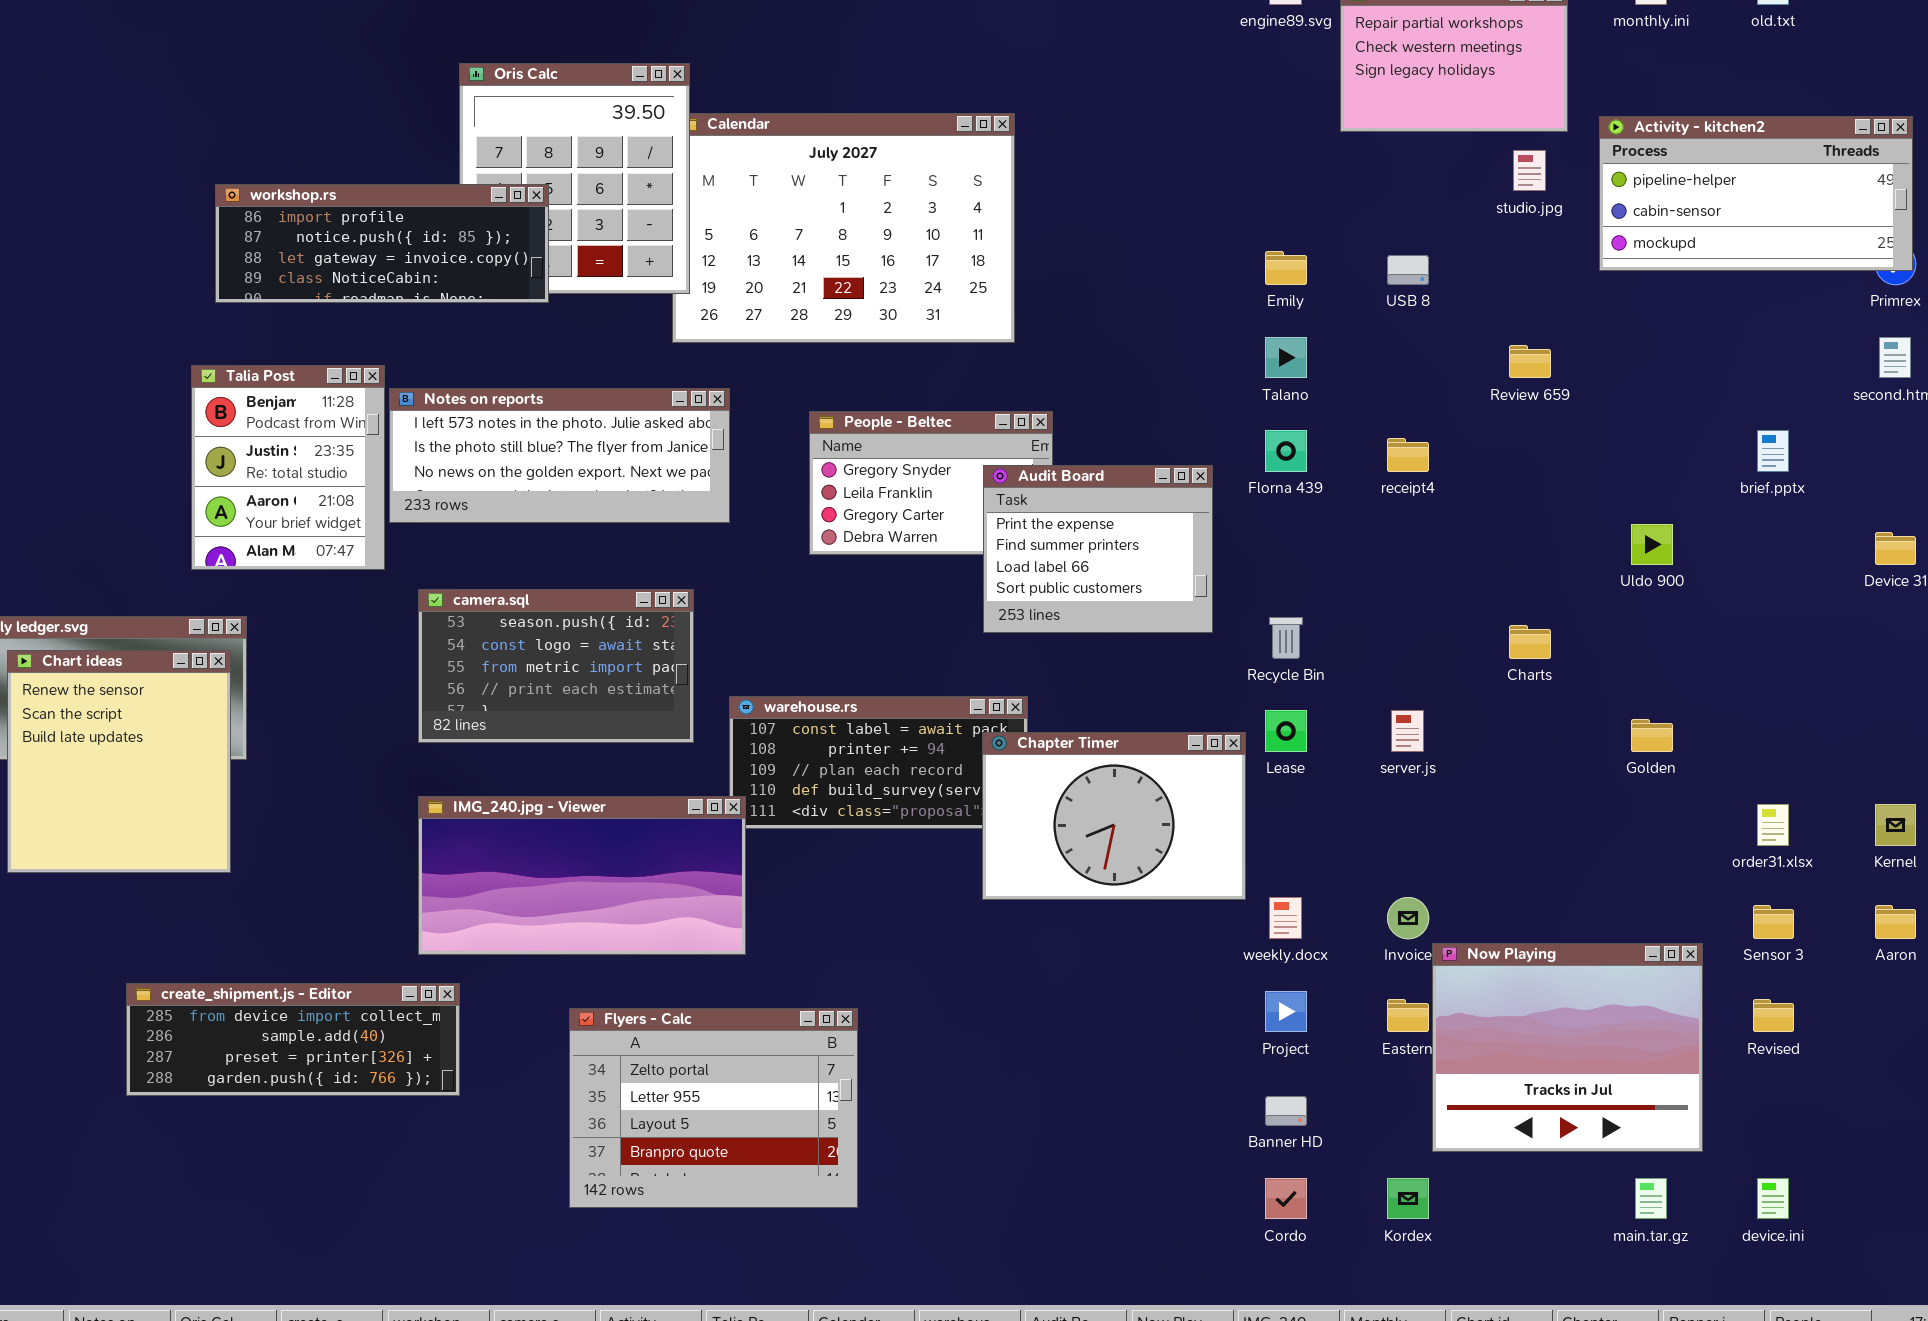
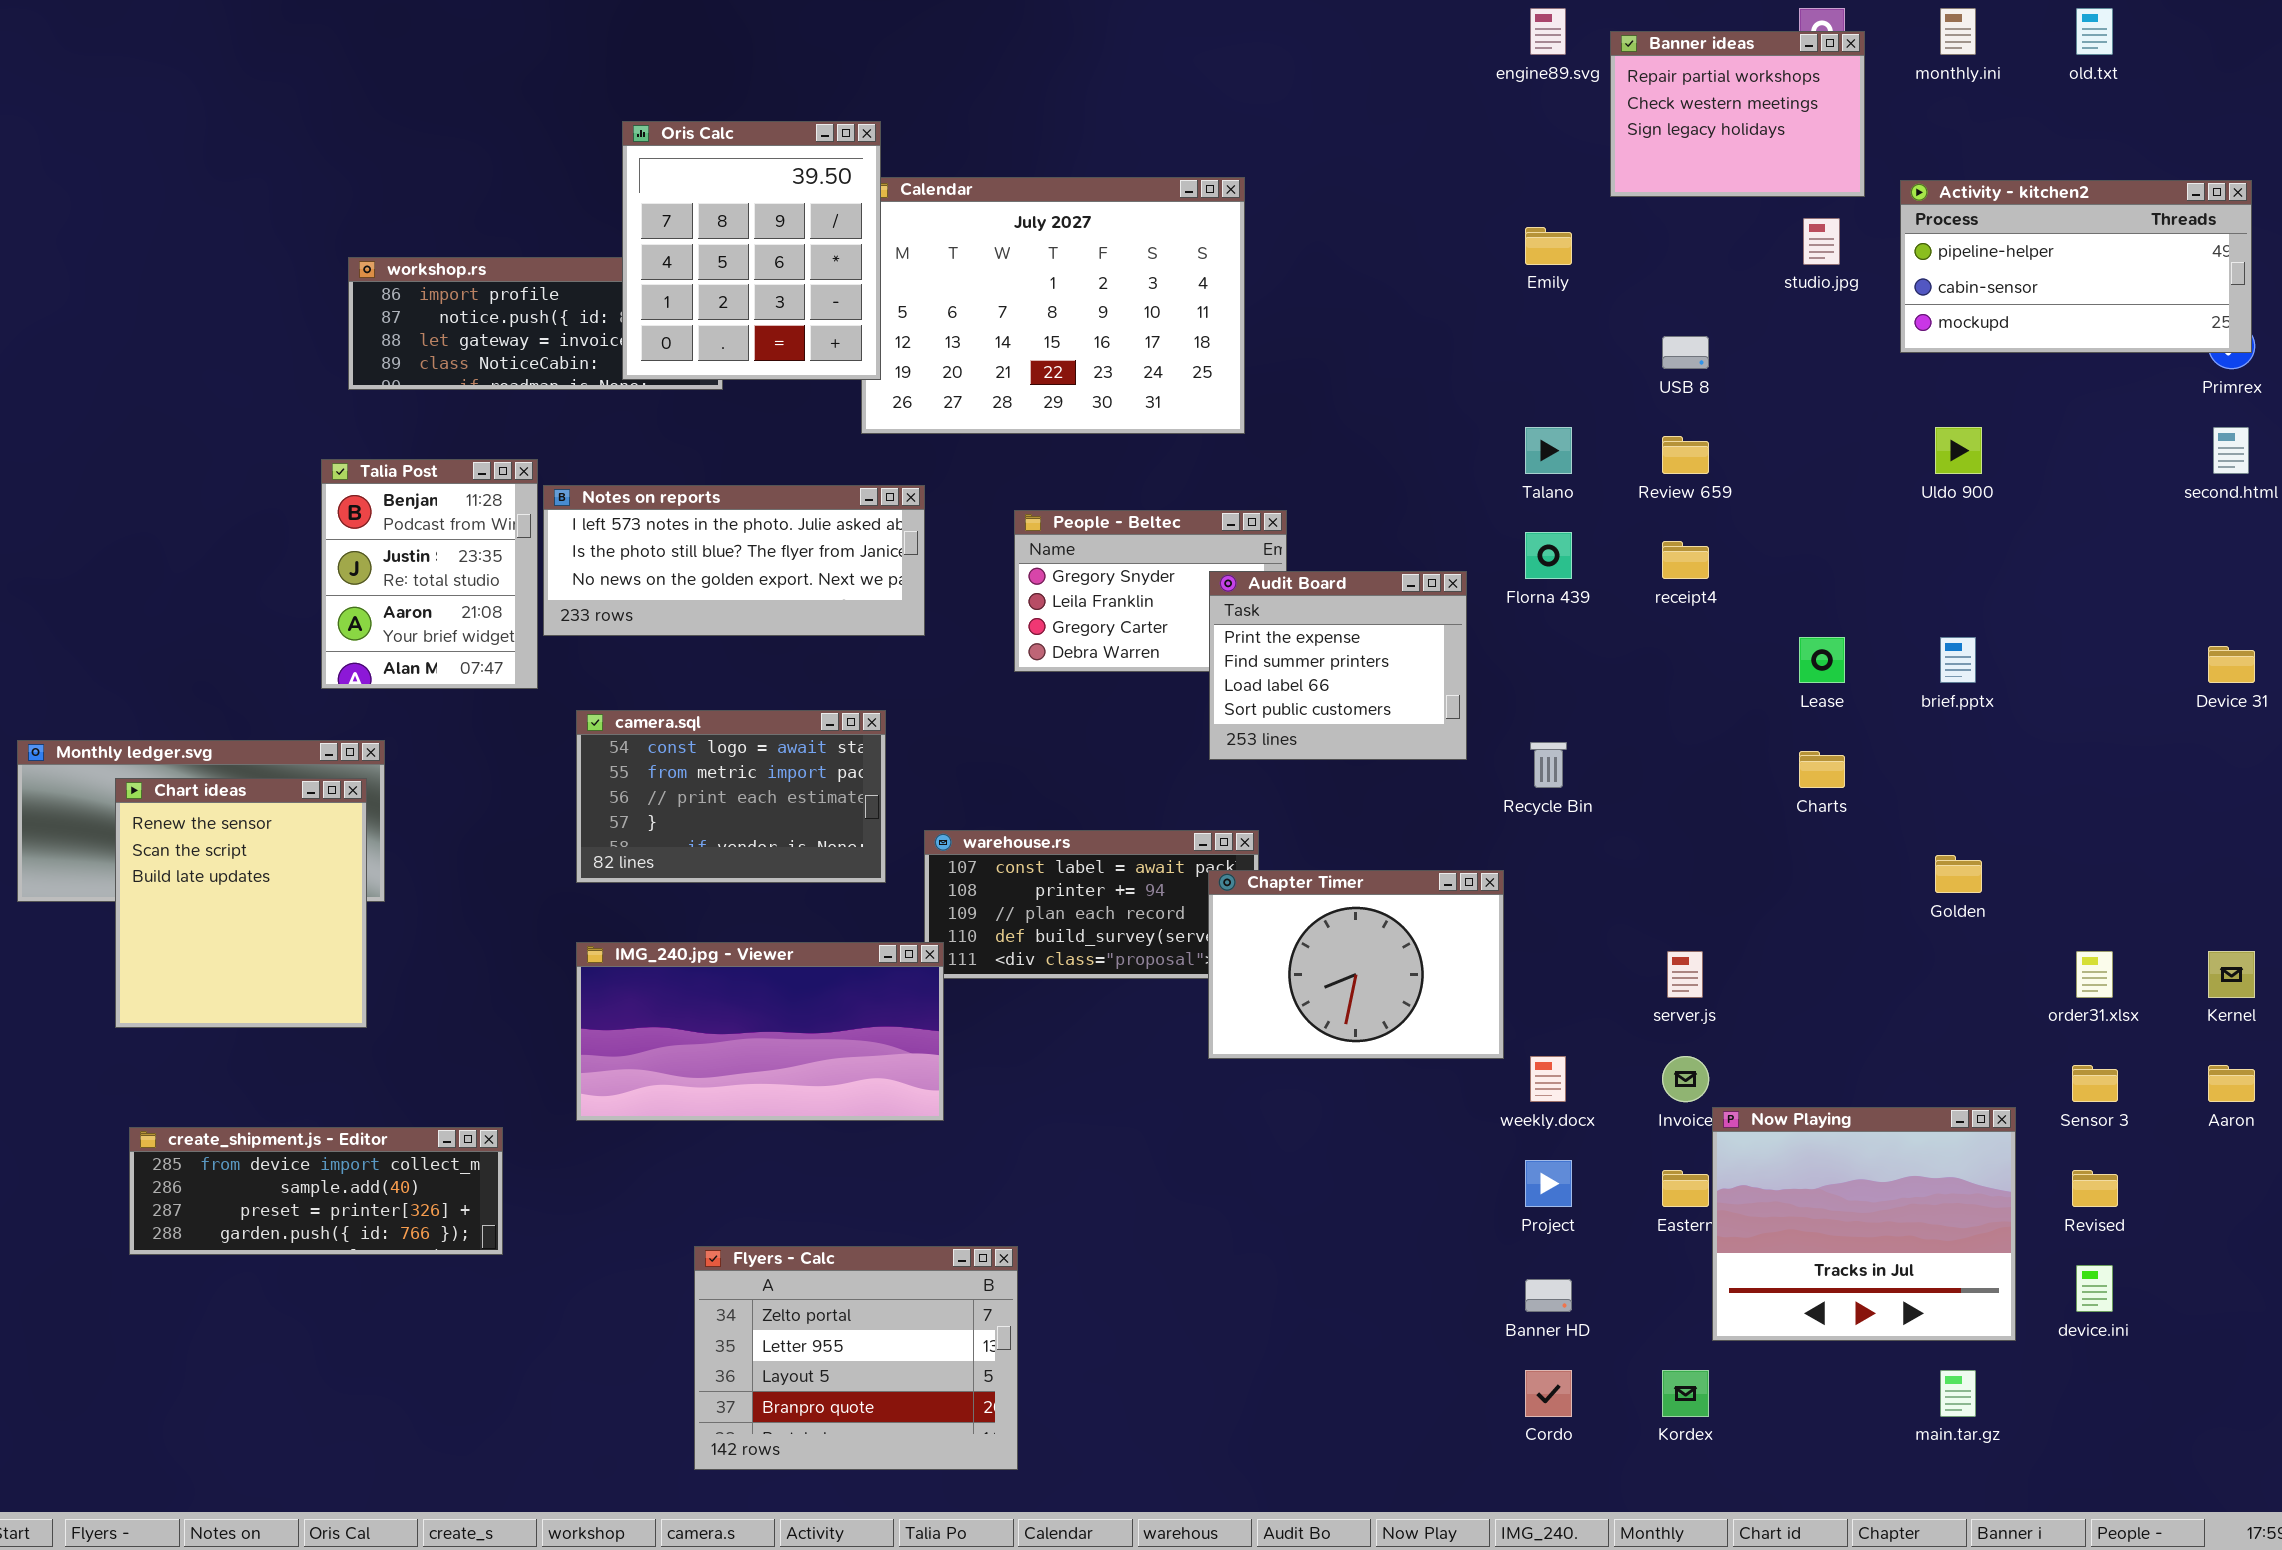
Oris Calc: [459,63,690,294] -> [622,121,881,380], raised
Emily: [1265,251,1307,285] -> [1525,227,1572,265], moved
Review 659: [1509,345,1551,378] -> [1662,436,1709,474], moved
brief.pptx: [1757,430,1789,472] -> [1940,637,1976,683], moved
Uldo 900: [1631,524,1673,565] -> [1935,427,1982,474], moved
camera.sql: [418,589,694,743] -> [576,710,886,883], scrolled down 1 row
Lease: [1265,710,1307,752] -> [1799,637,1845,683], moved
server.js: [1391,710,1424,752] -> [1667,951,1703,998], moved
create_shipment.js - Editor: [126,983,460,1096] -> [129,1127,503,1255], moved
Flyers - Calc: [569,1008,858,1208] -> [694,1246,1018,1470], moved
device.ini: [1757,1178,1789,1219] -> [2076,1265,2113,1312], moved

